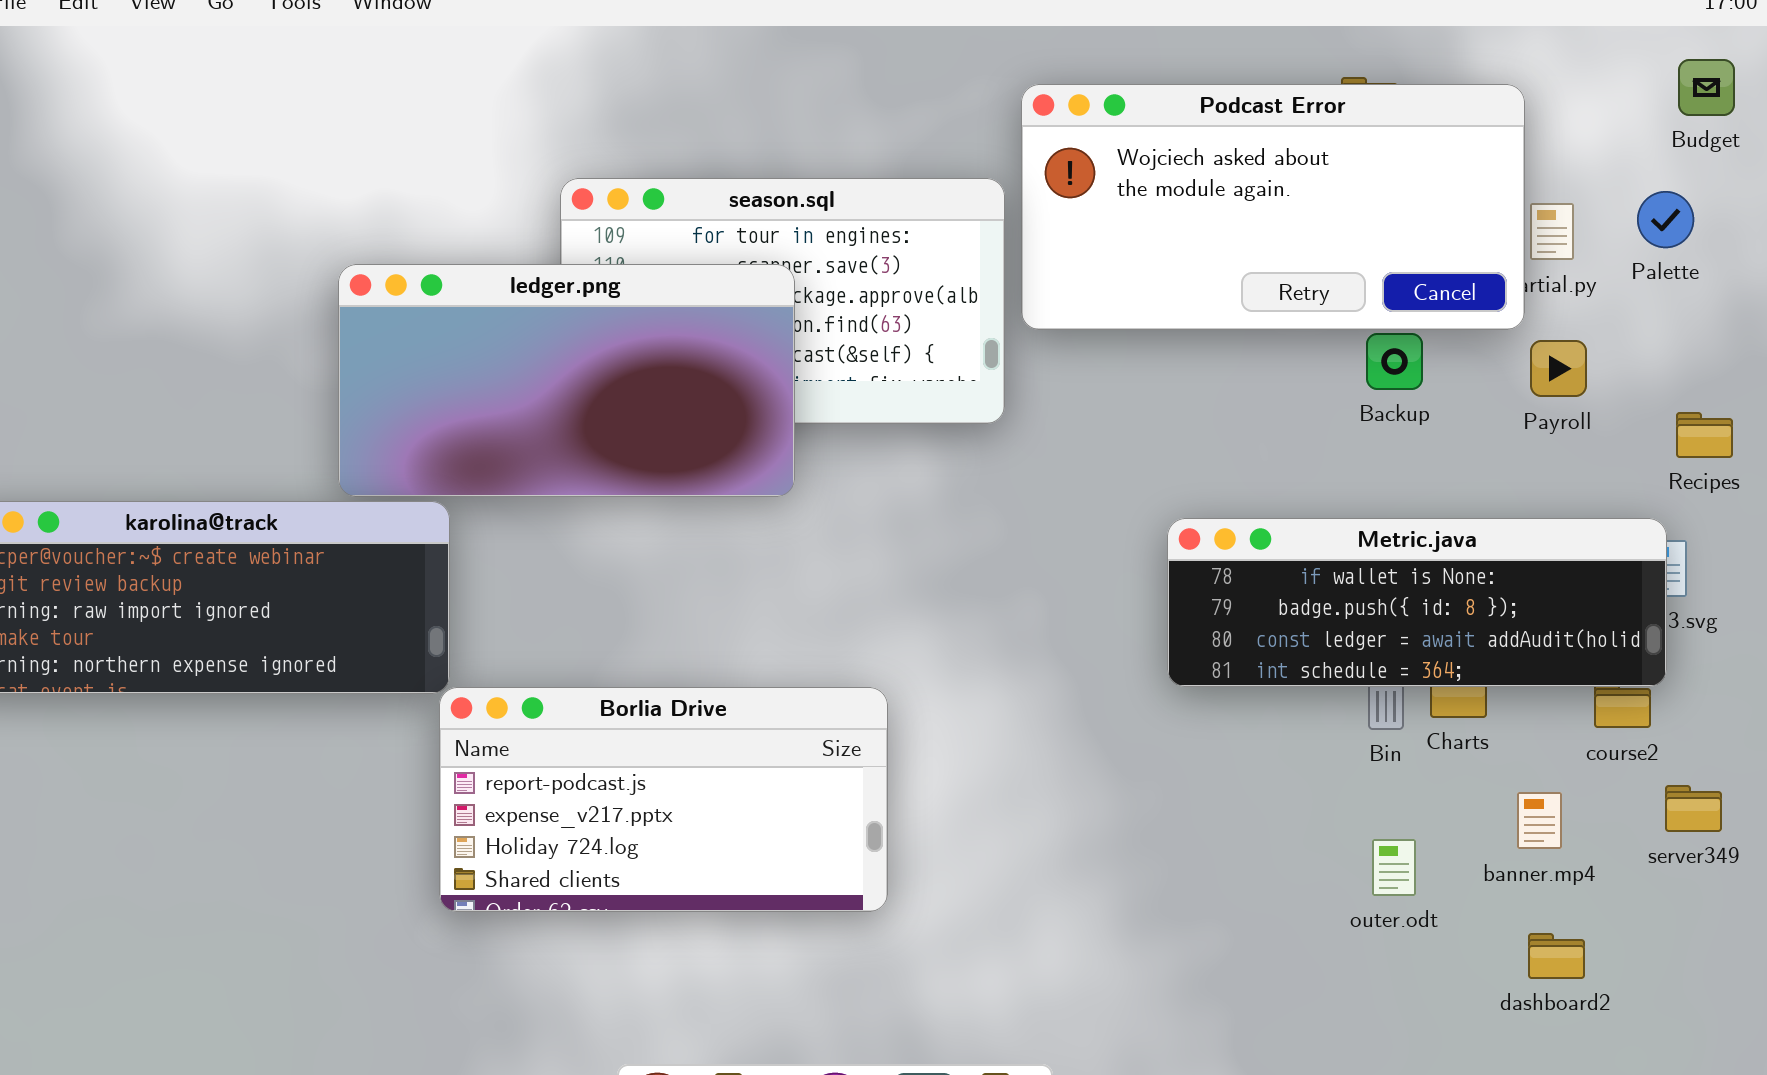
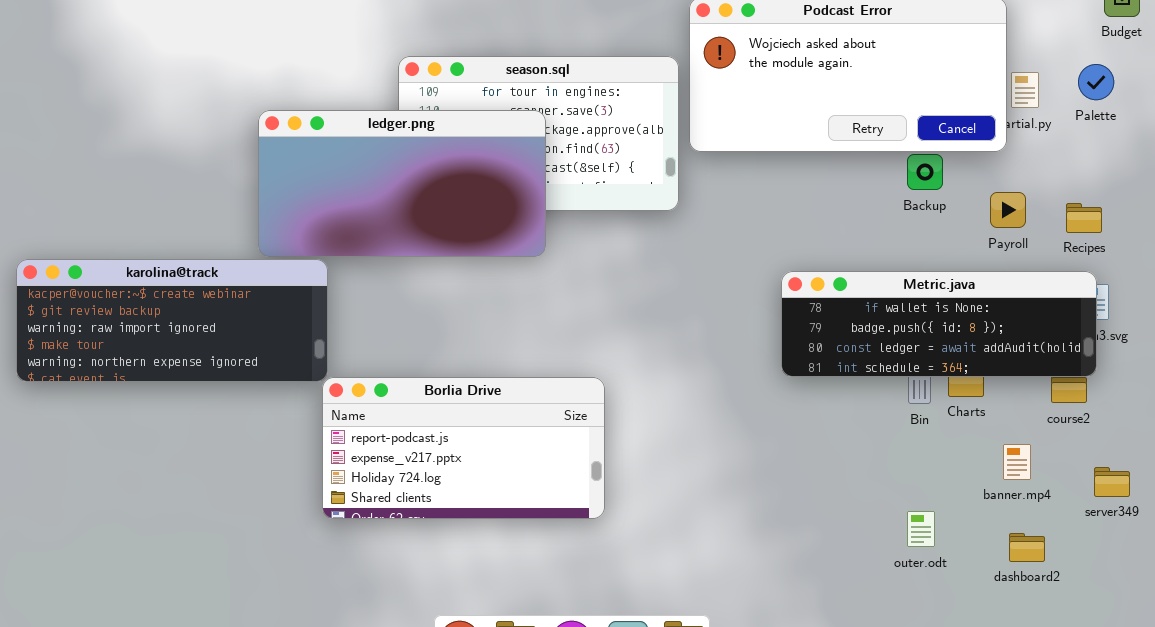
Payroll: [1530,340,1587,397] -> [990,192,1026,228], moved
Recipes: [1676,412,1733,458] -> [1066,203,1102,233], moved
server349: [1665,785,1722,832] -> [1094,467,1130,497], moved
outer.odt: [1372,839,1416,896] -> [907,511,935,547], moved

